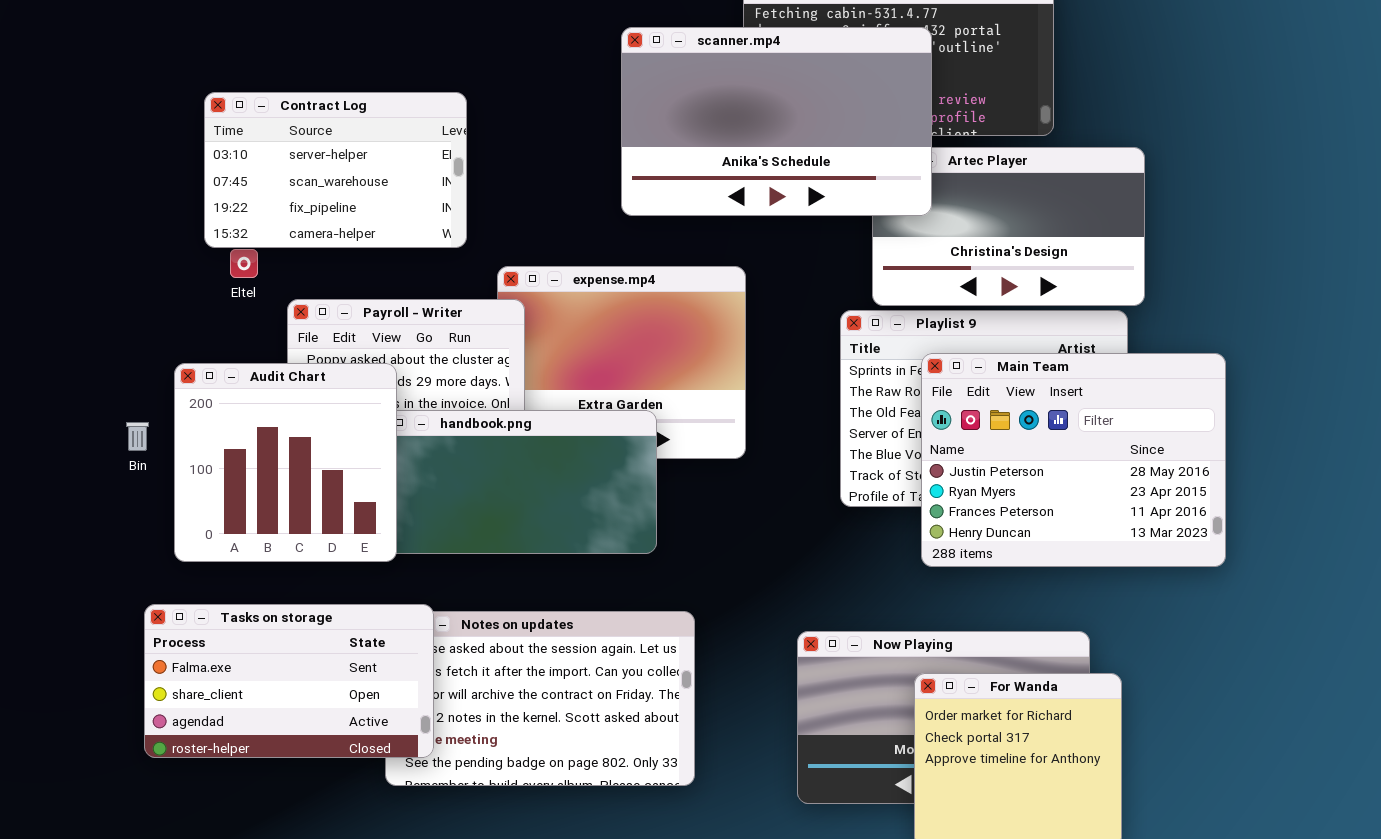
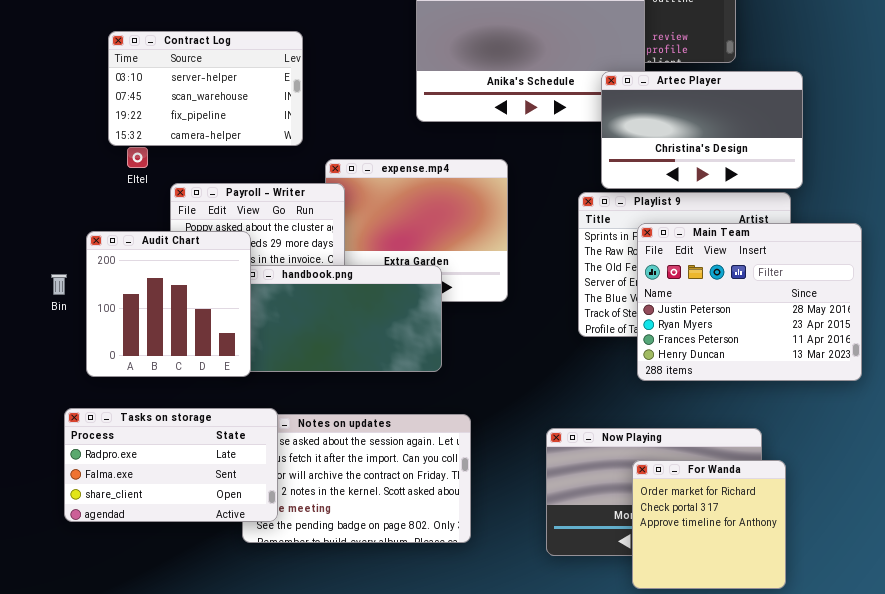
Artec Player: [872,147,1145,306] -> [601,71,803,189], raised
Tasks on storage: [144,604,434,758] -> [64,408,278,522], scrolled up 1 row

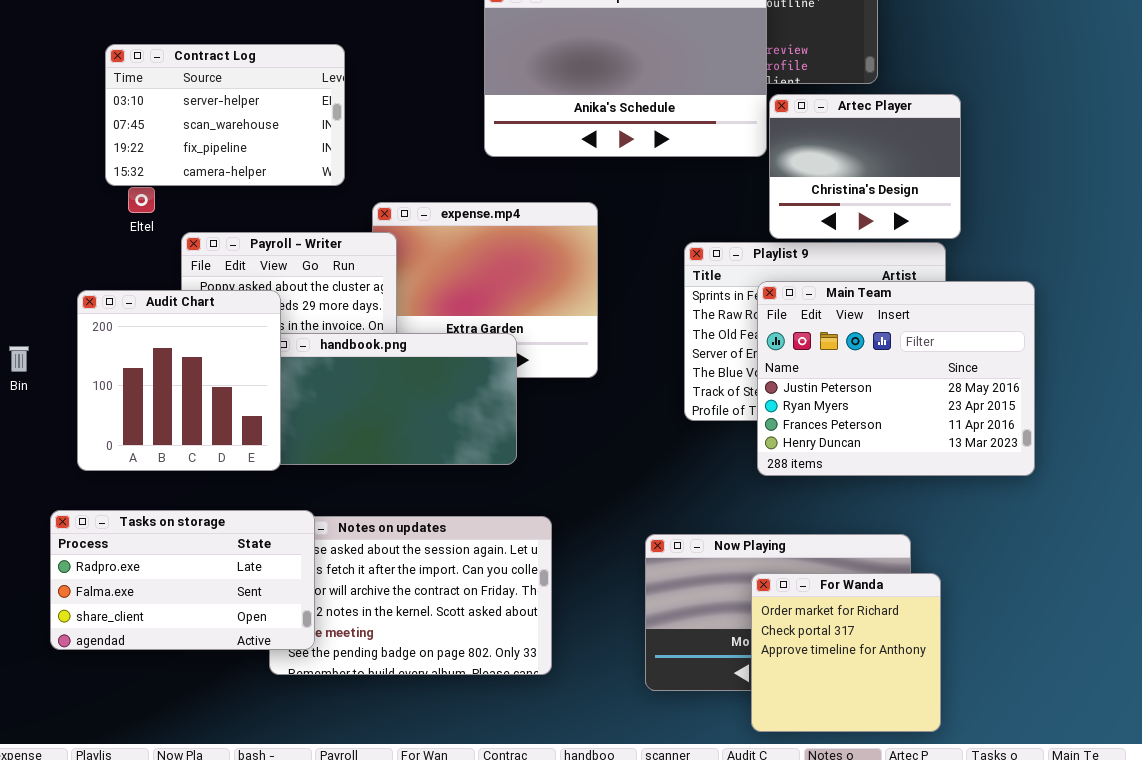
Artec Player: [601,71,803,189] -> [769,94,961,239], resized
Bin: [51,274,67,295] -> [9,346,29,372], moved

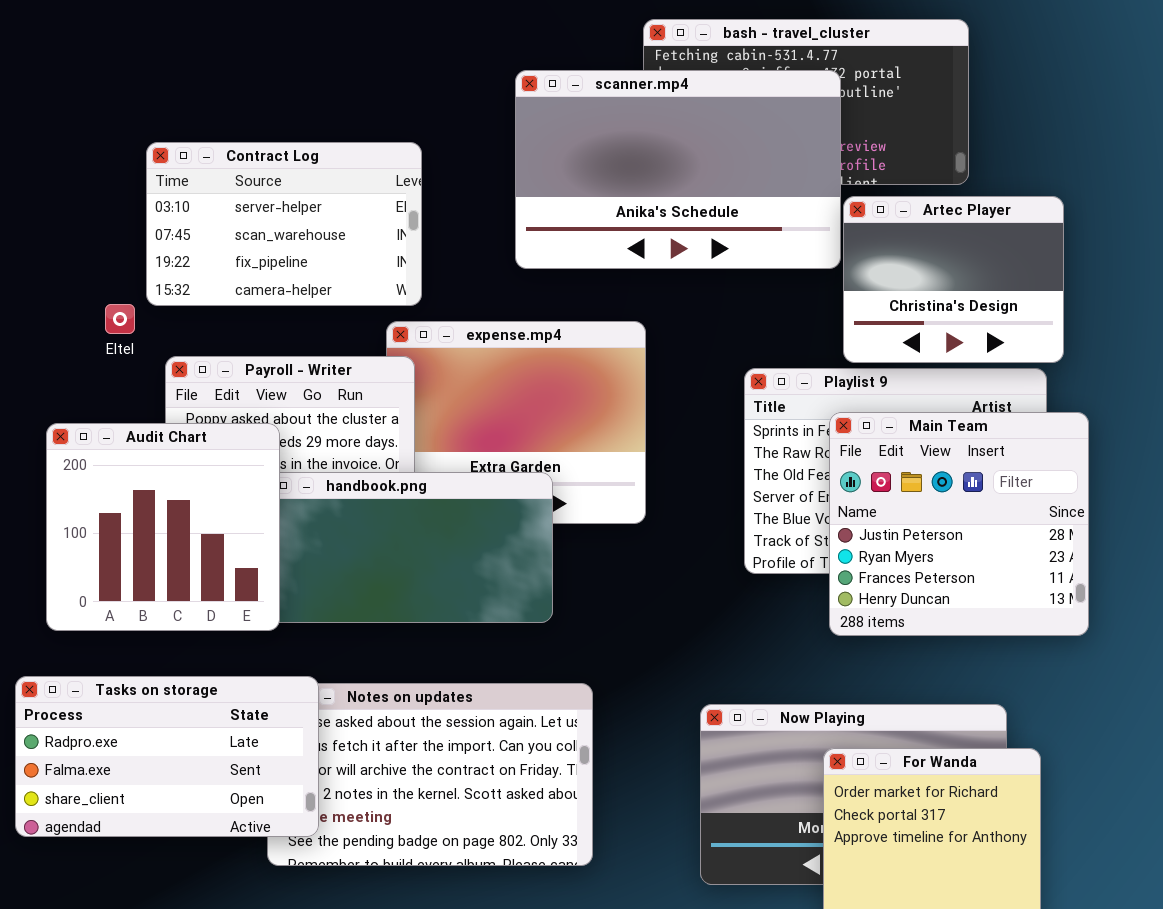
Contract Log: [105,44,345,186] -> [146,142,422,306], moved
Main Team: [757,281,1035,476] -> [829,412,1089,636], resized

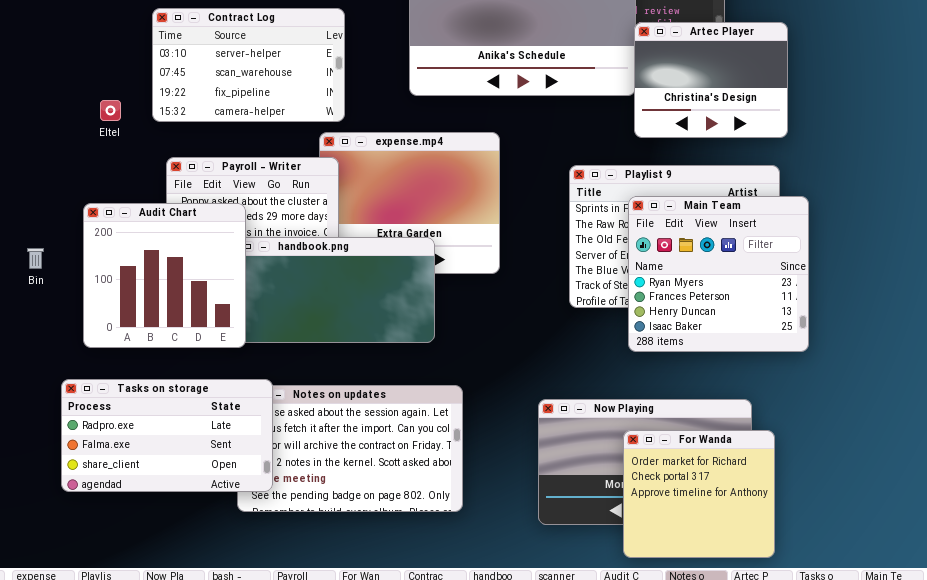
Artec Player: [843,196,1064,363] -> [634,22,788,138], moved
Eltel: [105,304,135,334] -> [100,100,121,121], moved
Main Team: [829,412,1089,636] -> [628,196,809,352], scrolled down 1 row

